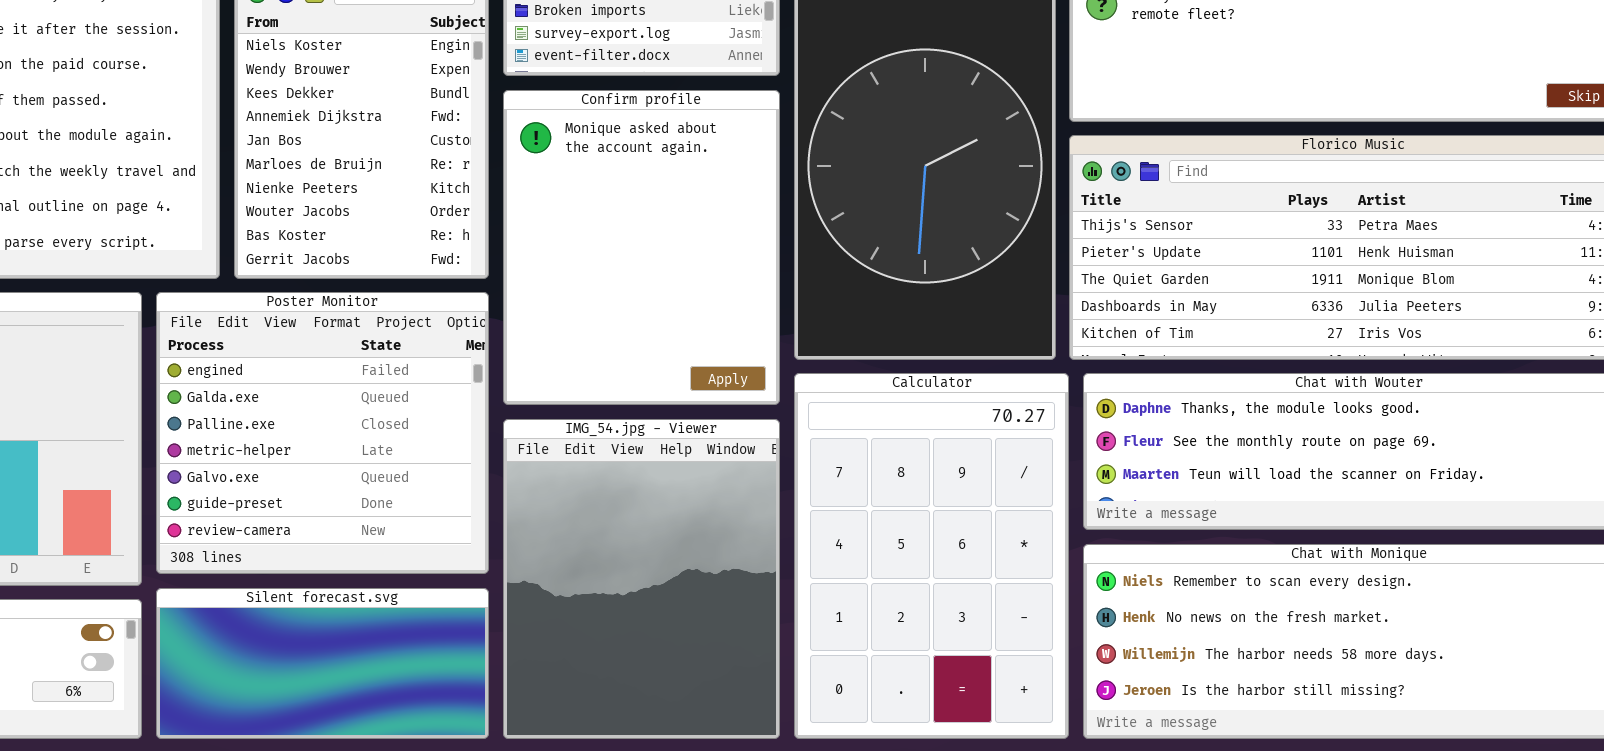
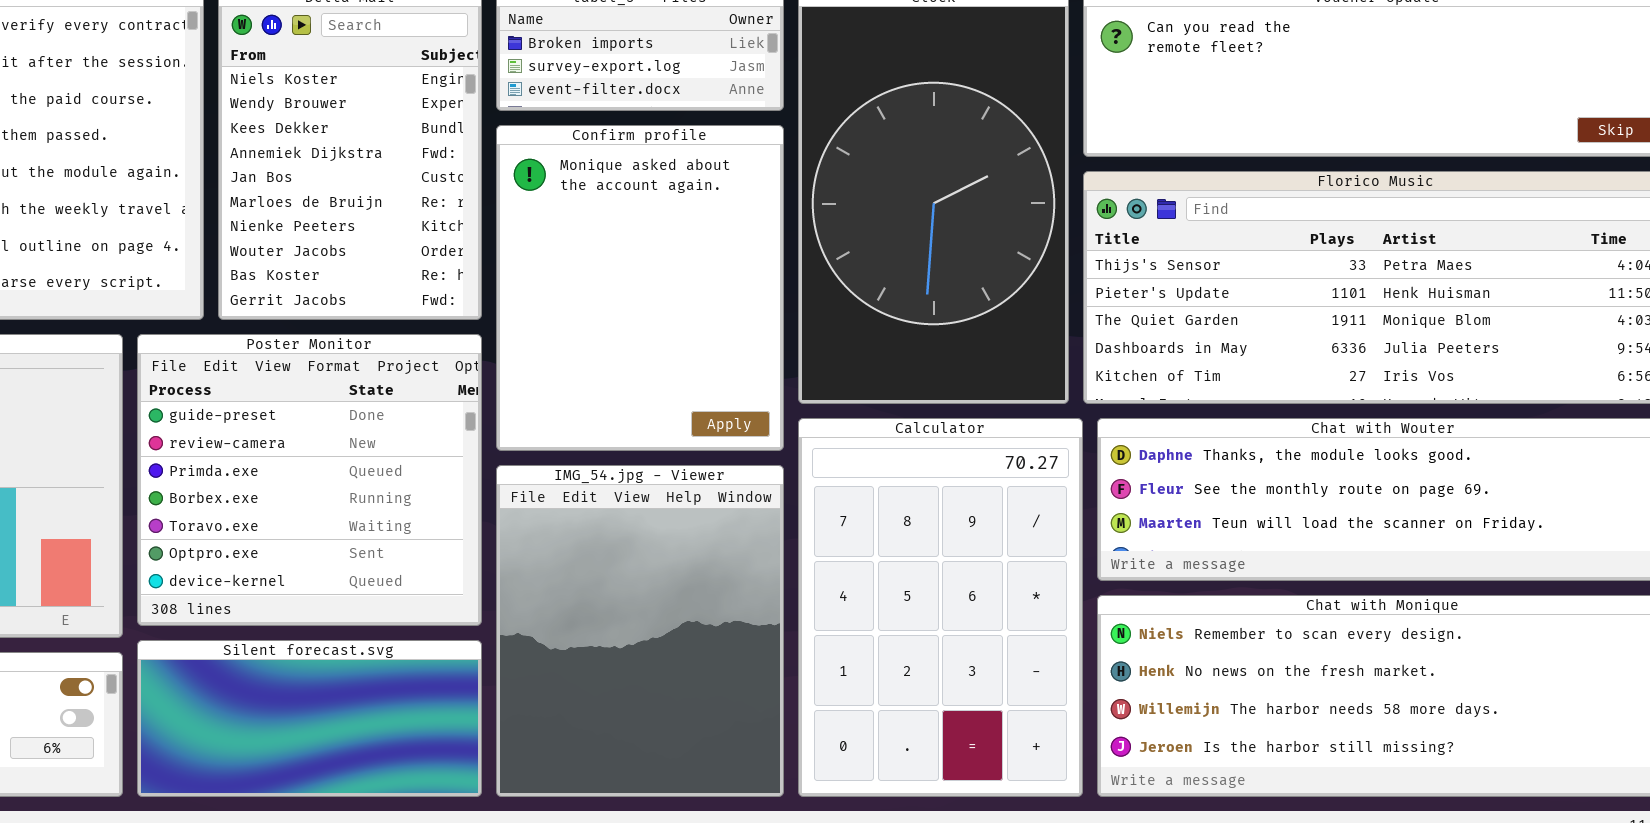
Poster Monitor: [156,292,489,574] -> [137,334,482,626], scrolled down 5 rows

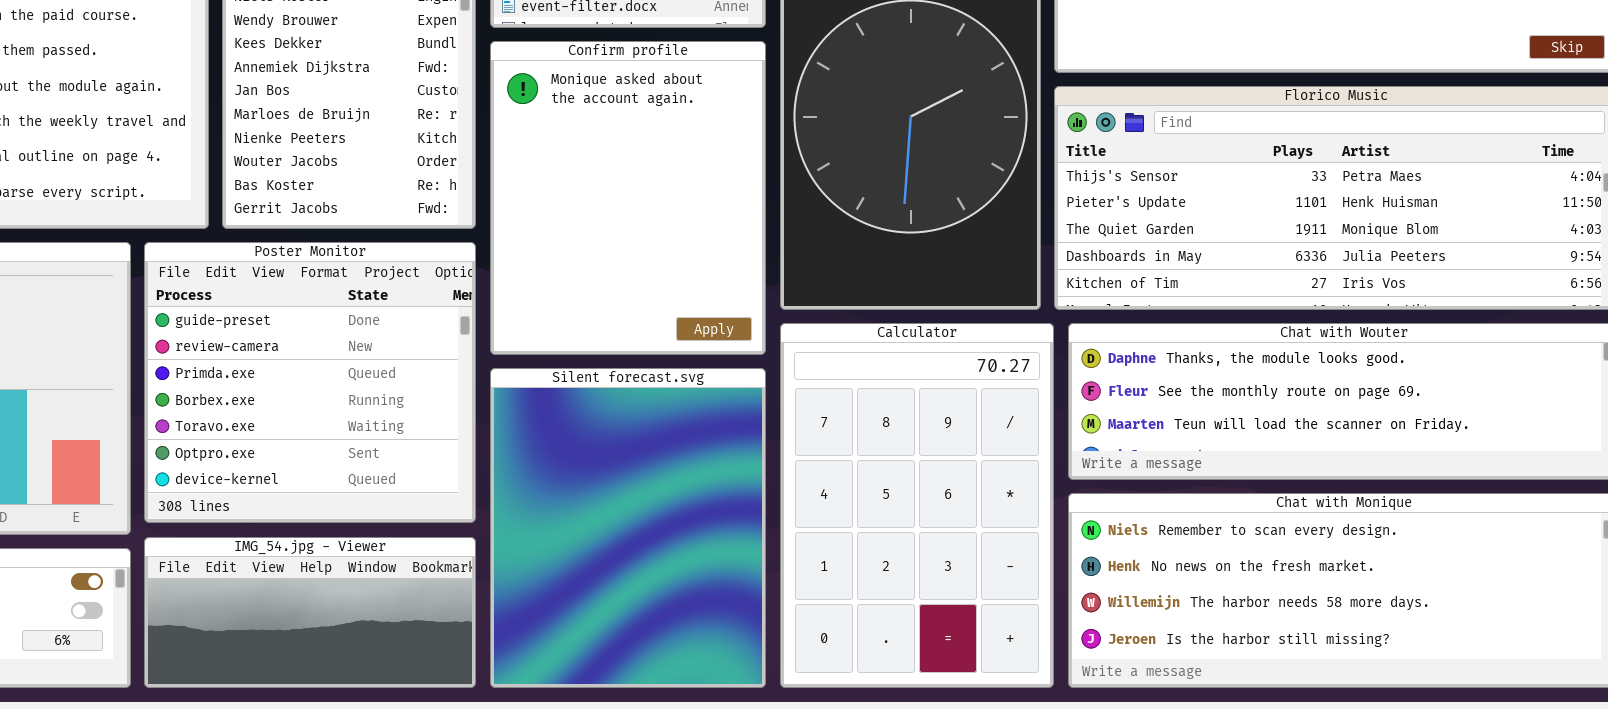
IMG_54.jpg - Viewer: [496,465,784,797] -> [144,537,476,688], moved, resized
Silent forecast.svg: [137,640,482,797] -> [490,368,766,688], moved, resized

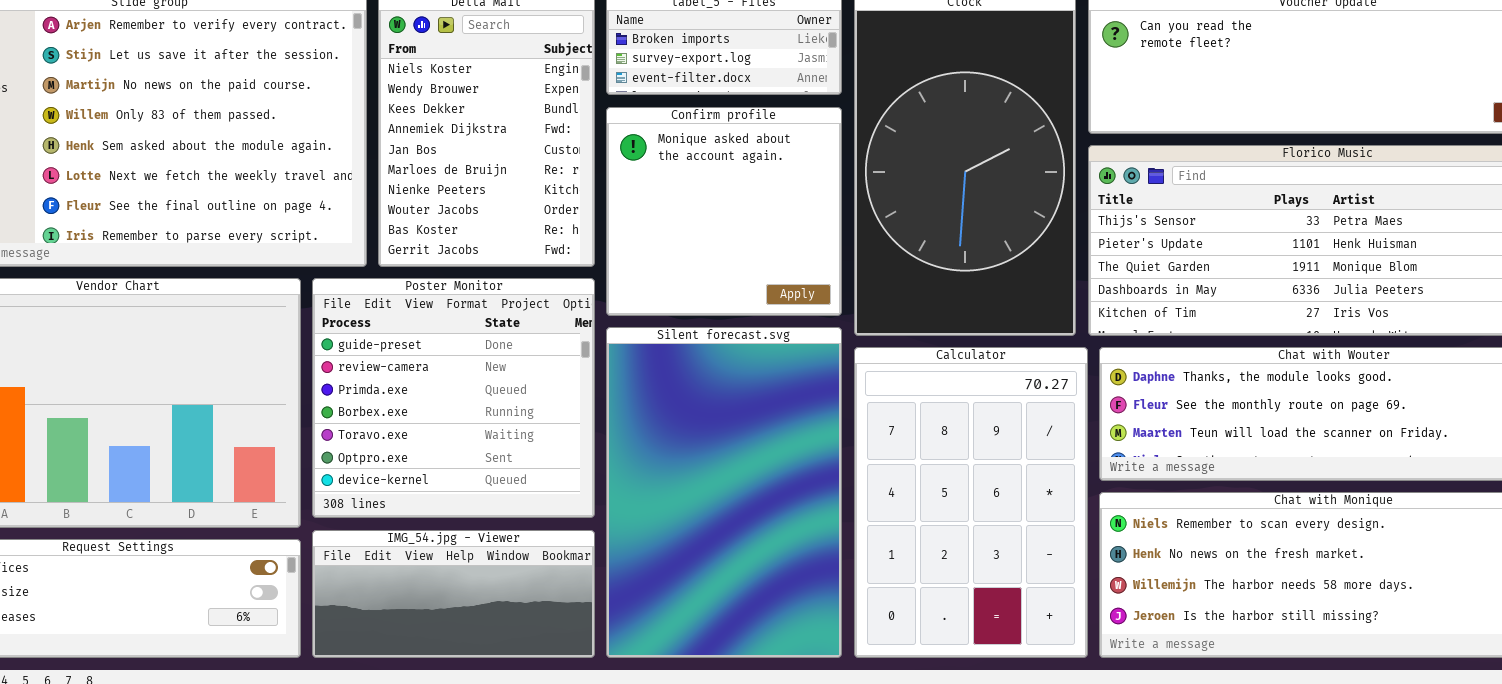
Confirm profile: [490,41,766,355] -> [606,107,842,316], resized
Silent forecast.svg: [490,368,766,688] -> [606,327,842,658], resized

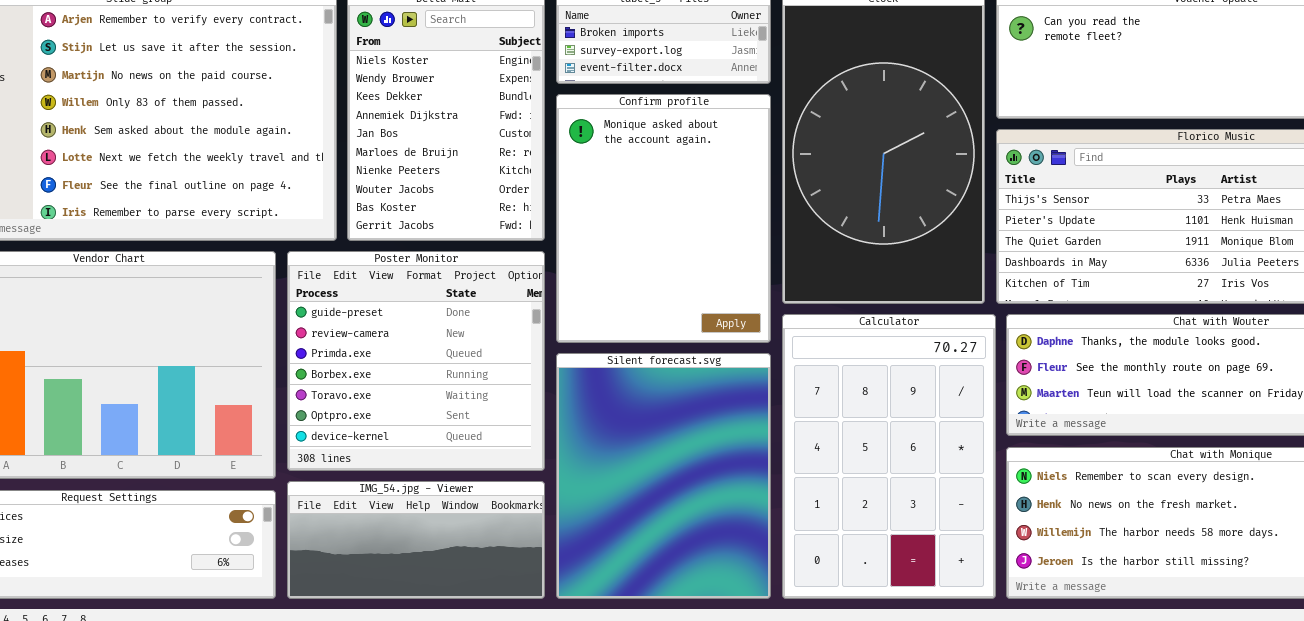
Confirm profile: [606,107,842,316] -> [556,94,771,343], resized
Silent forecast.svg: [606,327,842,658] -> [556,353,771,599], resized

